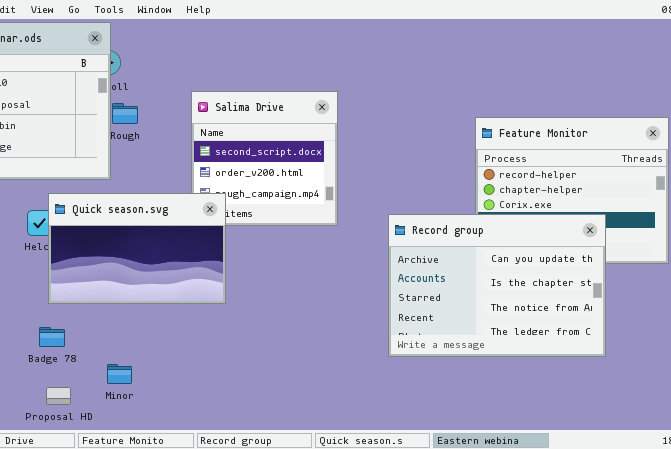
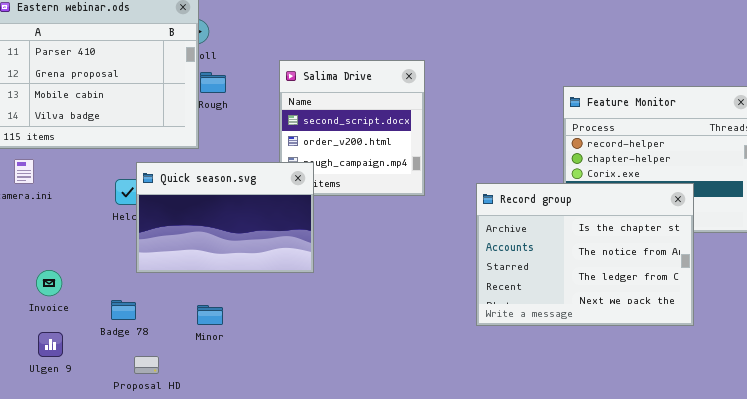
Record group: [388,214,606,357] -> [476,183,694,326], scrolled down 1 row
Badge 78: [39,327,65,347] -> [111,300,136,320], moved
Minor: [107,364,132,384] -> [197,305,223,325], moved

